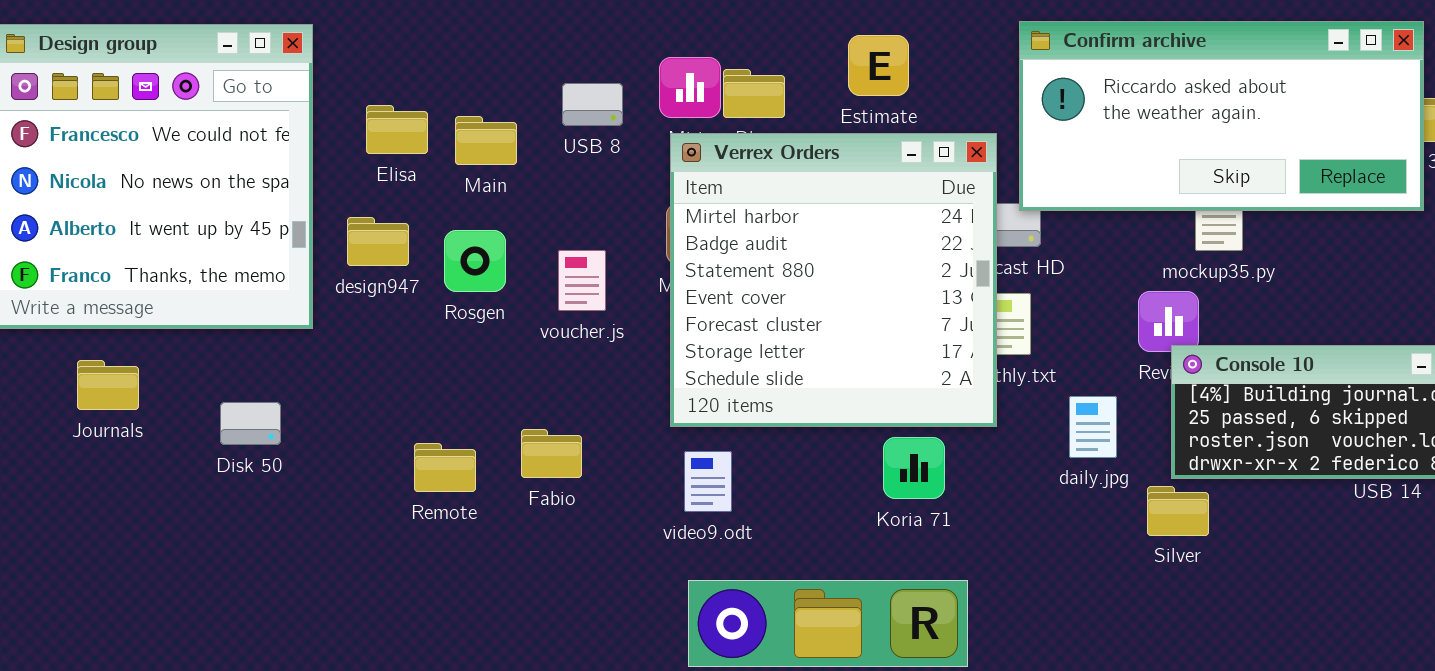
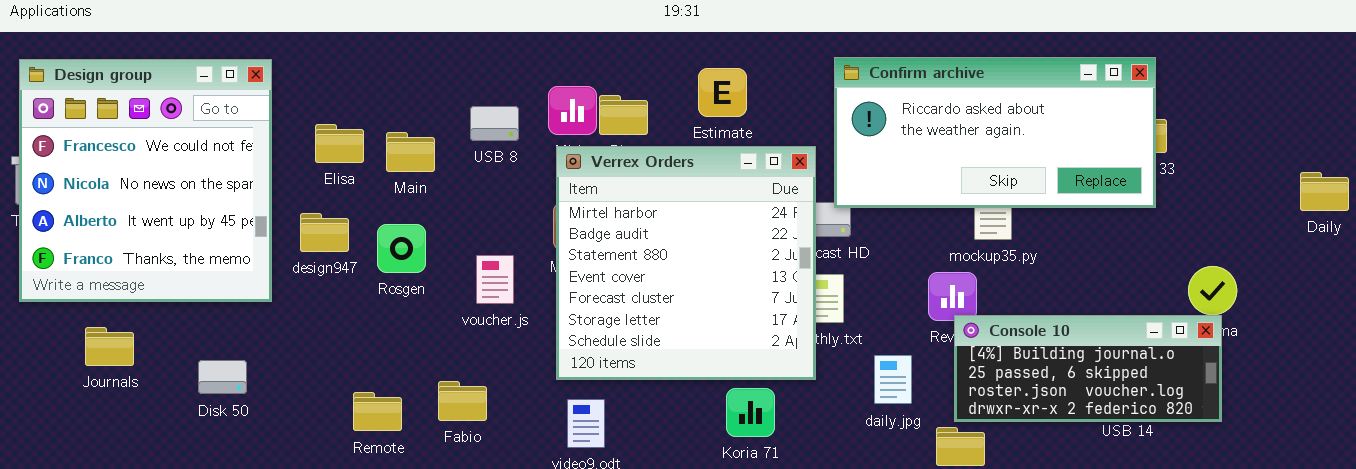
voucher.js: [558,250,606,311] -> [476,255,514,304], moved

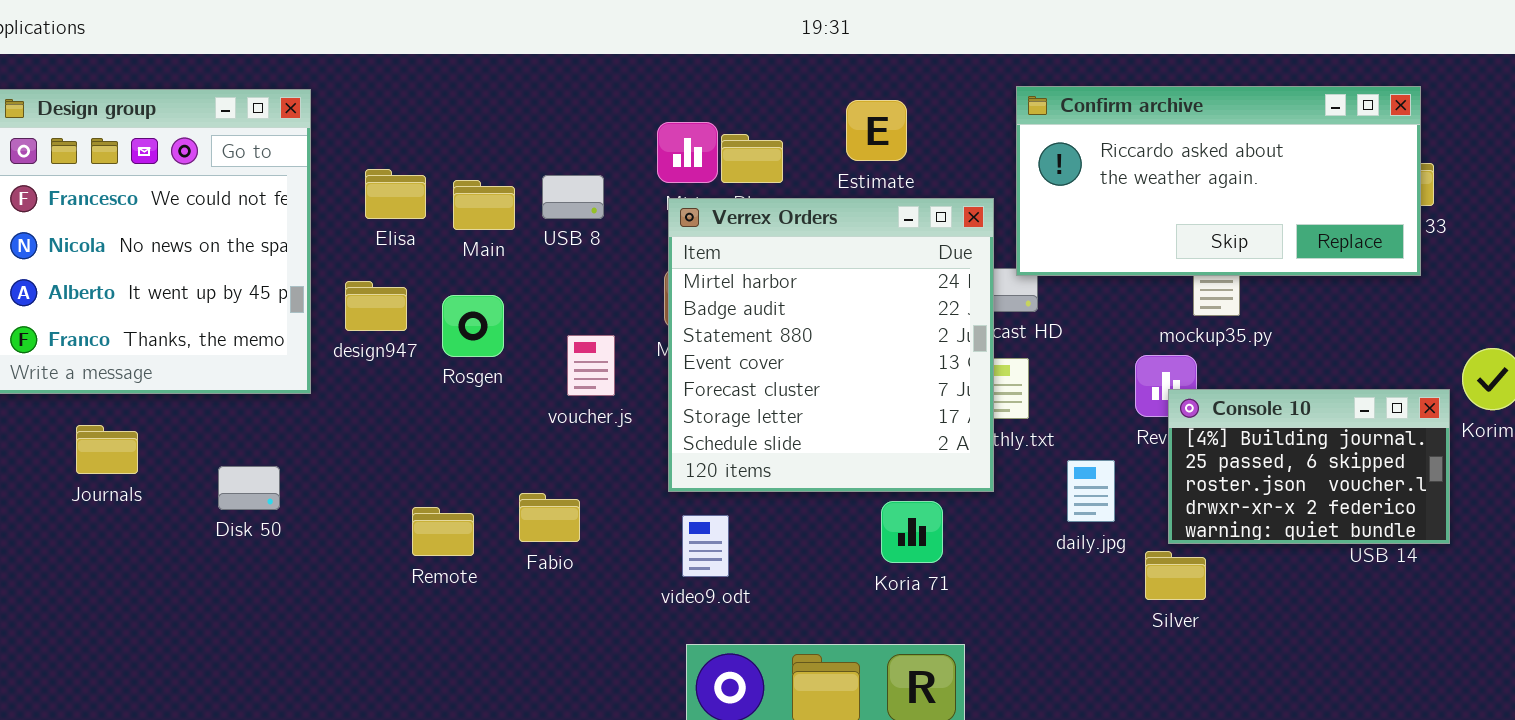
USB 8: [470,106,519,141] -> [542,175,604,219], moved
Console 10: [954,315,1222,422] -> [1168,389,1450,544], resized

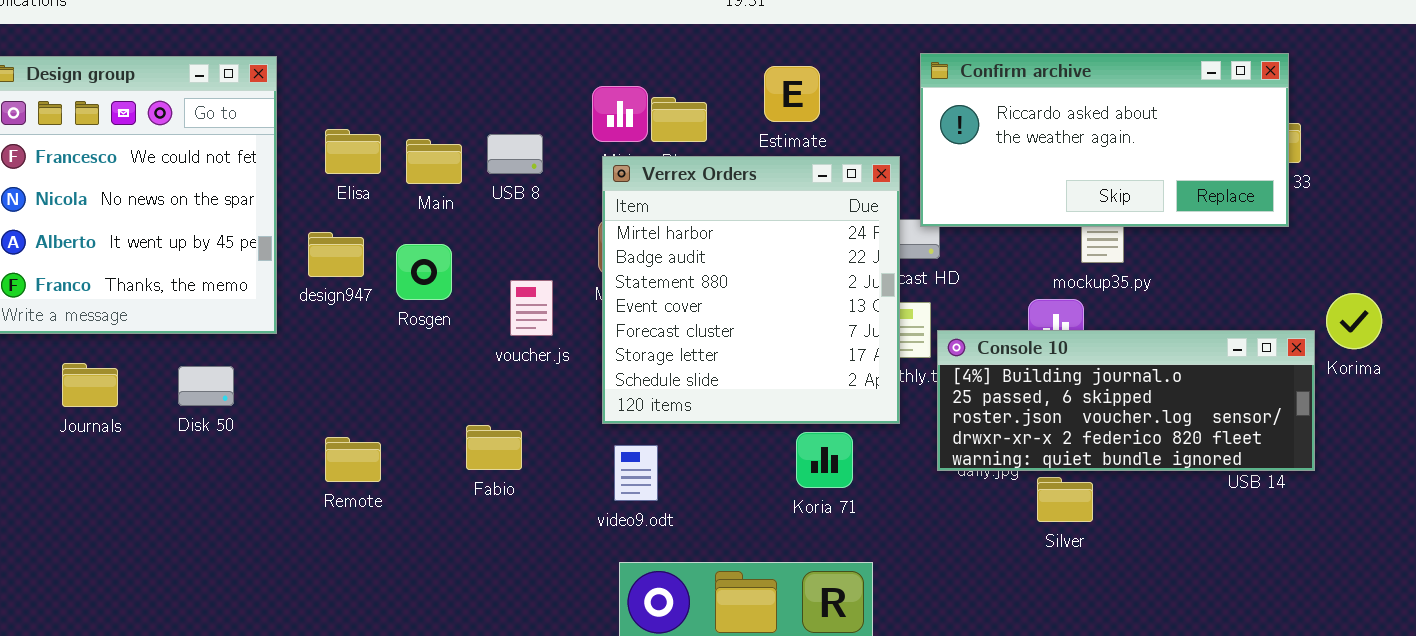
Console 10: [1168,389,1450,544] -> [937,330,1315,471], resized
Disk 50: [218,466,280,510] -> [178,366,234,406], moved
Remote: [412,507,474,556] -> [325,437,381,482], moved

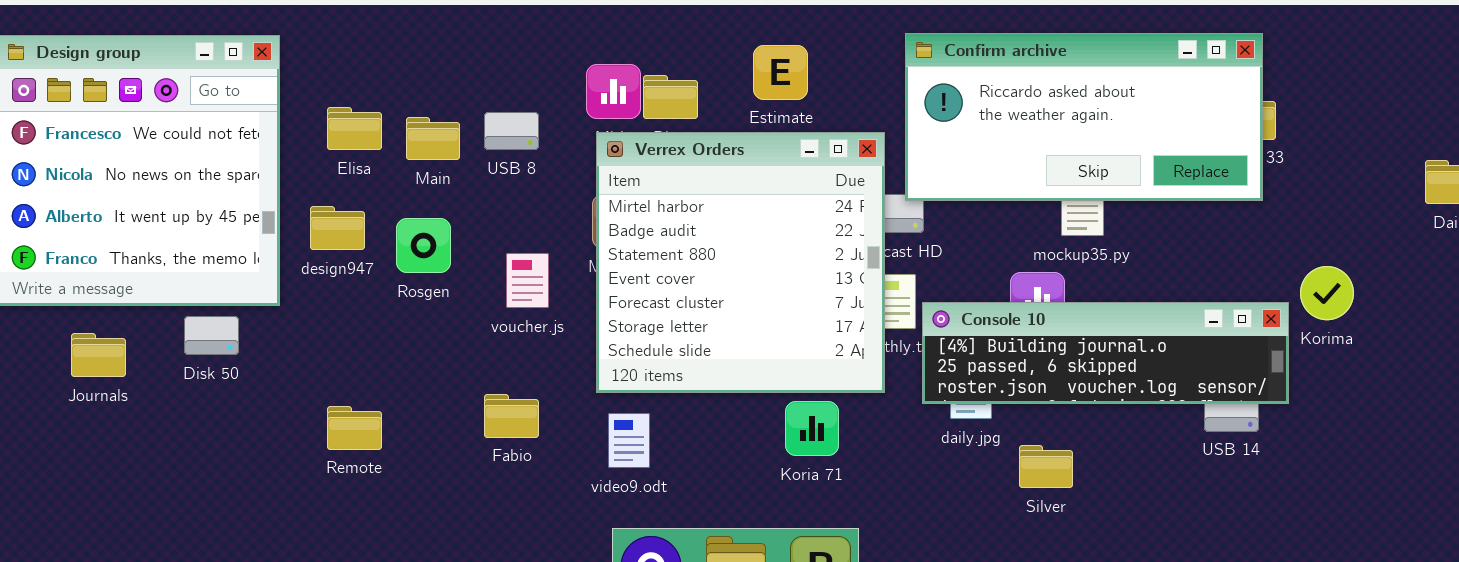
Console 10: [937,330,1315,471] -> [922,302,1289,404], resized
Disk 50: [178,366,234,406] -> [184,316,239,355], moved
Fabio: [466,425,522,470] -> [484,394,539,438], moved

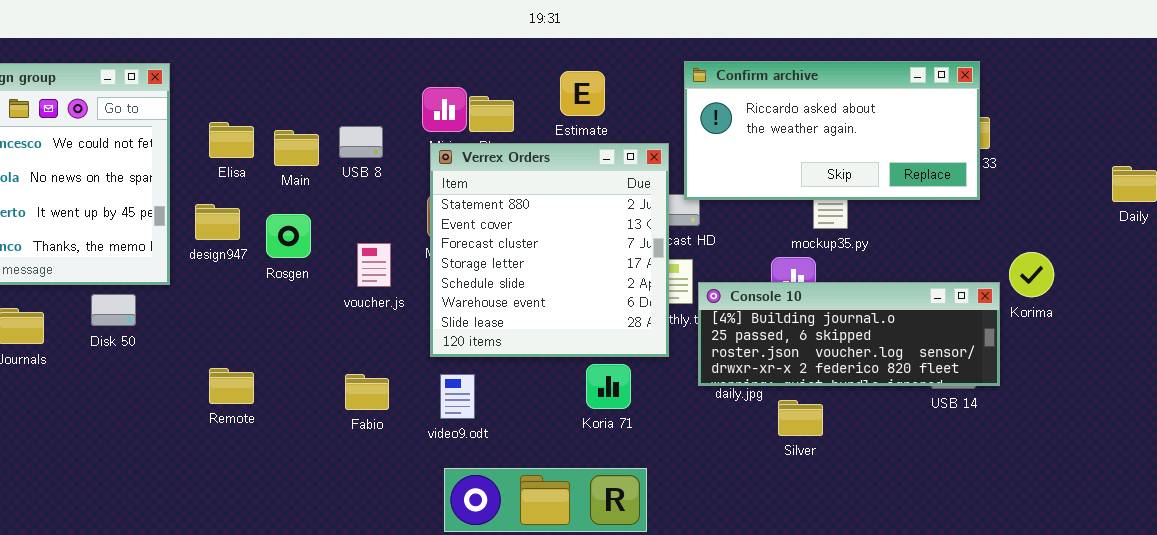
Verrex Orders: [596,132,885,393] -> [430,143,669,357], scrolled down 2 rows
Console 10: [922,302,1289,404] -> [698,282,1000,386], resized
Fabio: [484,394,539,438] -> [345,374,389,410], moved

